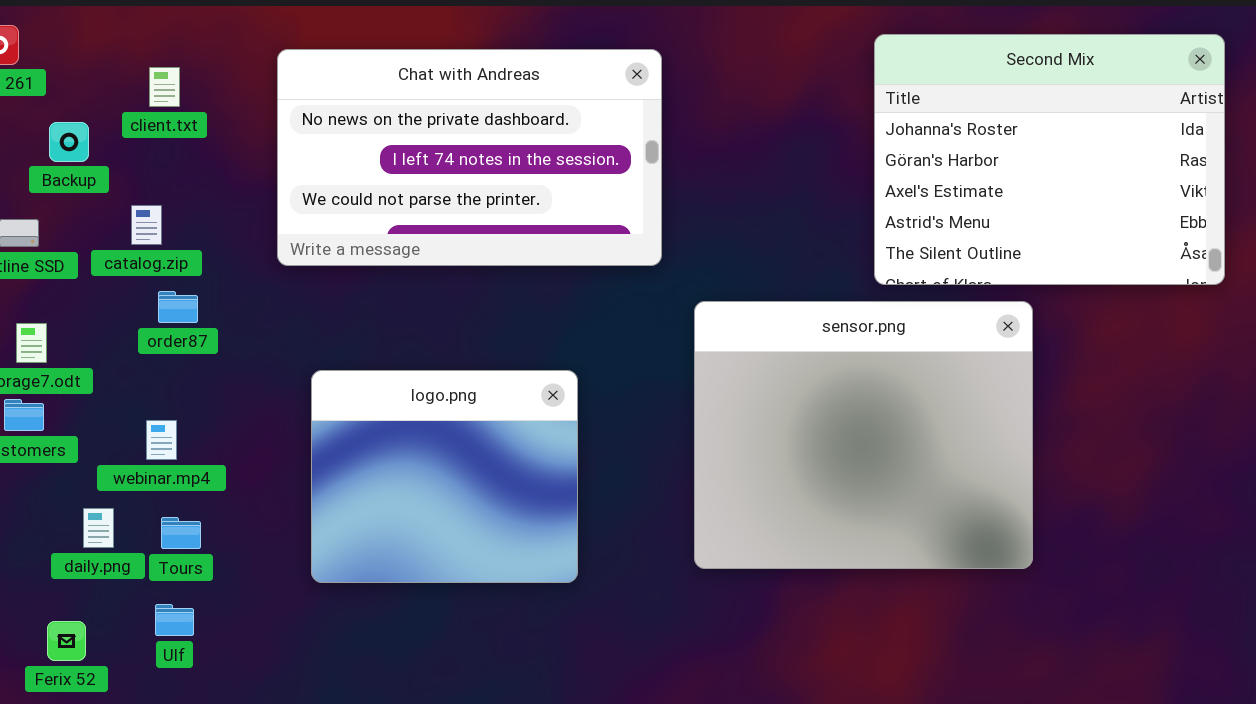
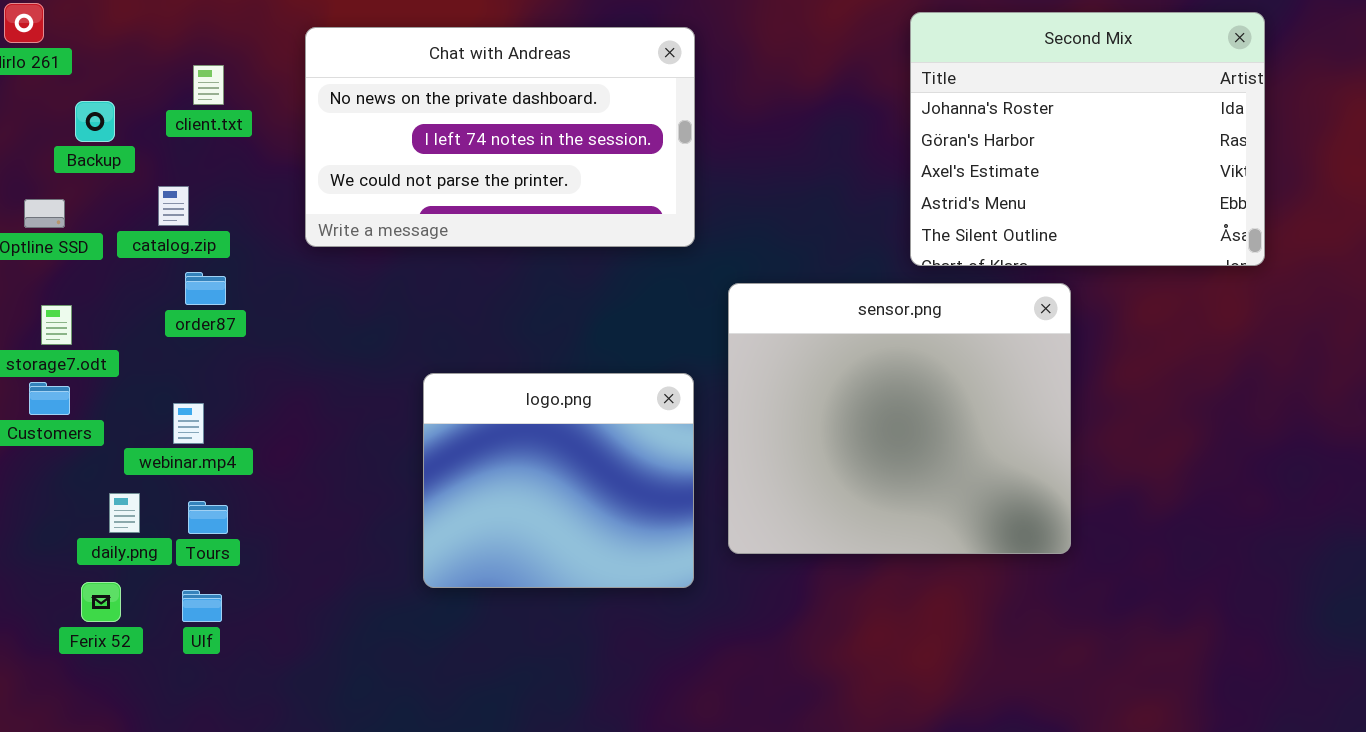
client.txt: [149,67,180,107] -> [193,65,224,105], moved
logo.png: [311,370,578,583] -> [423,373,694,588], moved
Ferix 52: [47,621,86,661] -> [81,582,121,622], moved

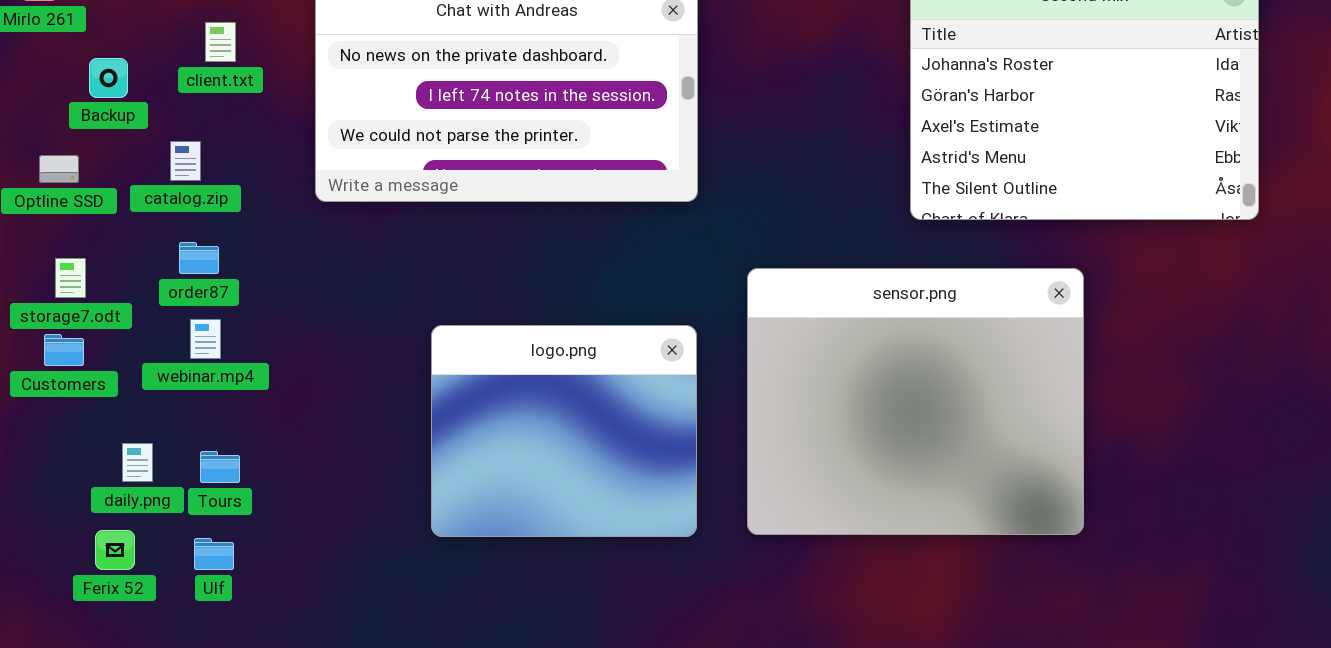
order87: [185,272,226,305] -> [179,242,219,274], moved
sensor.png: [728,283,1071,554] -> [747,268,1084,535], moved
webinar.mp4: [173,403,204,444] -> [190,319,221,359], moved

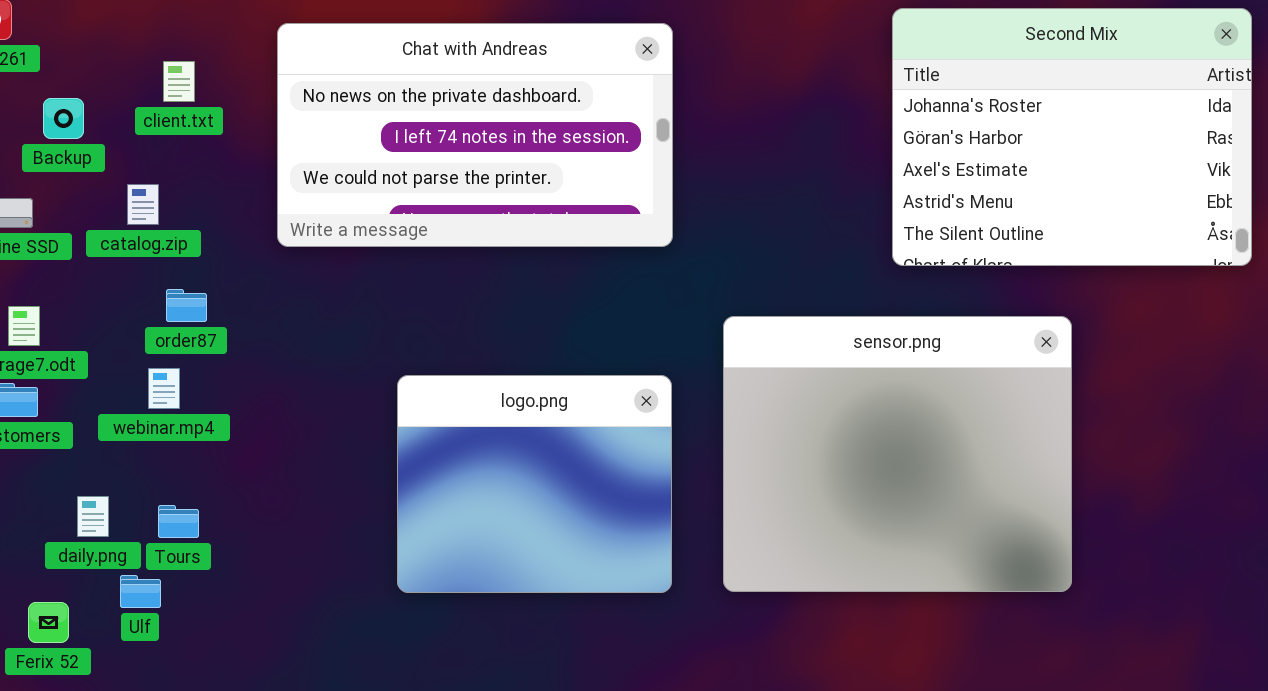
order87: [179,242,219,274] -> [166,289,207,322], moved
Ferix 52: [95,530,135,570] -> [28,602,69,643], moved
Ulf: [194,538,234,570] -> [120,575,161,608], moved

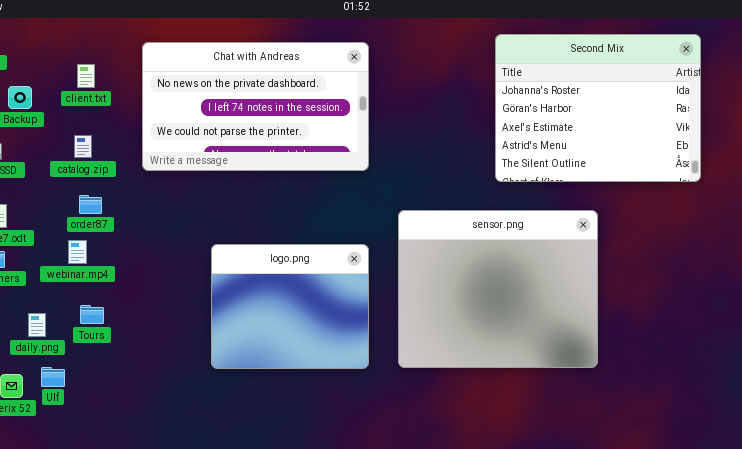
catalog.zip: [127,184,159,225] -> [74,135,92,158], moved
Tours: [158,505,199,538] -> [80,305,104,324], moved
Ulf: [120,575,161,608] -> [41,367,65,387], moved

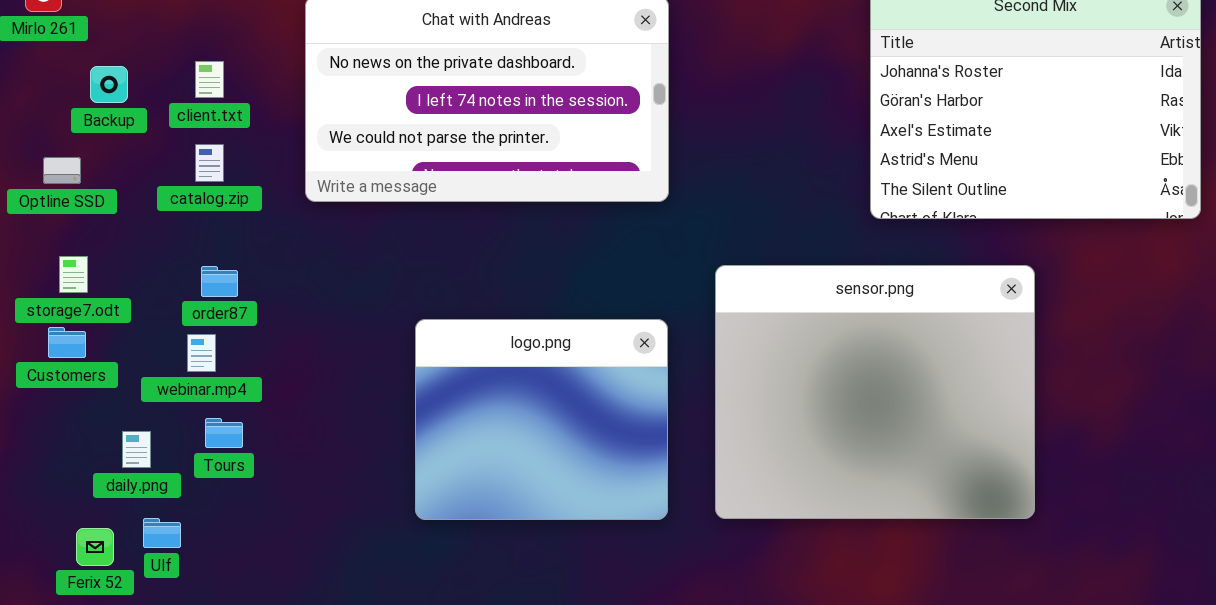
client.txt: [77,64,95,88] -> [195,61,224,98], moved
order87: [79,195,102,214] -> [201,266,238,297], moved
webinar.mp4: [68,240,87,264] -> [187,334,216,372], moved

